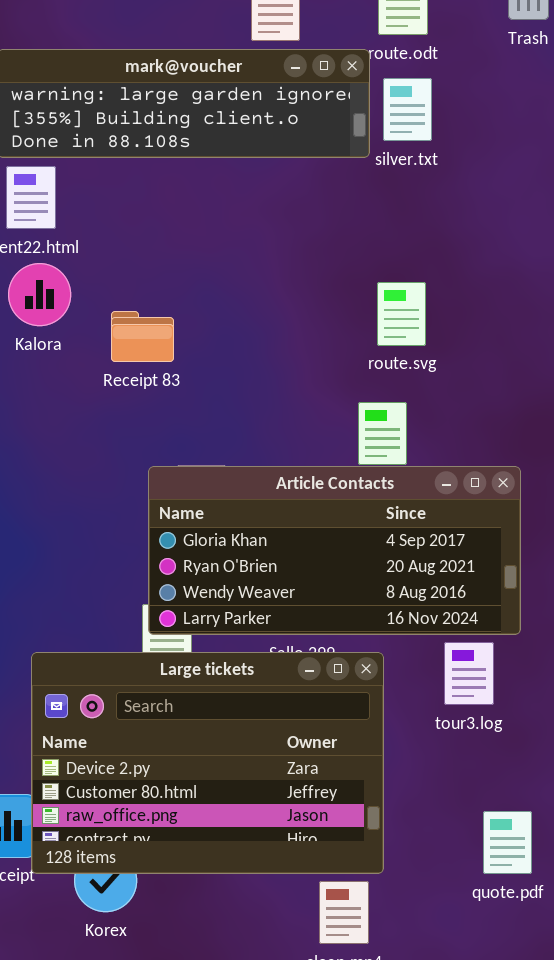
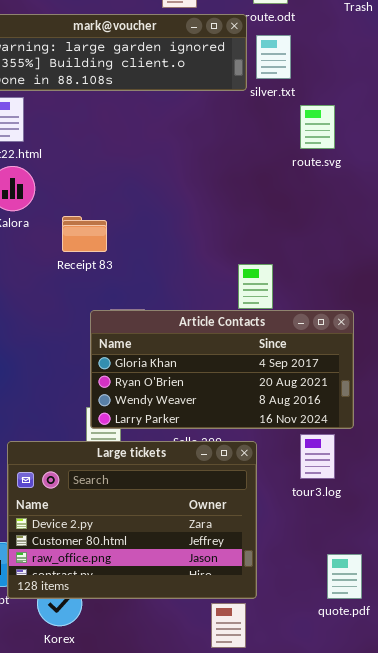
route.svg: [377,282,426,346] -> [300,105,335,149], moved
Receipt 83: [111,311,174,362] -> [62,216,107,252], moved

